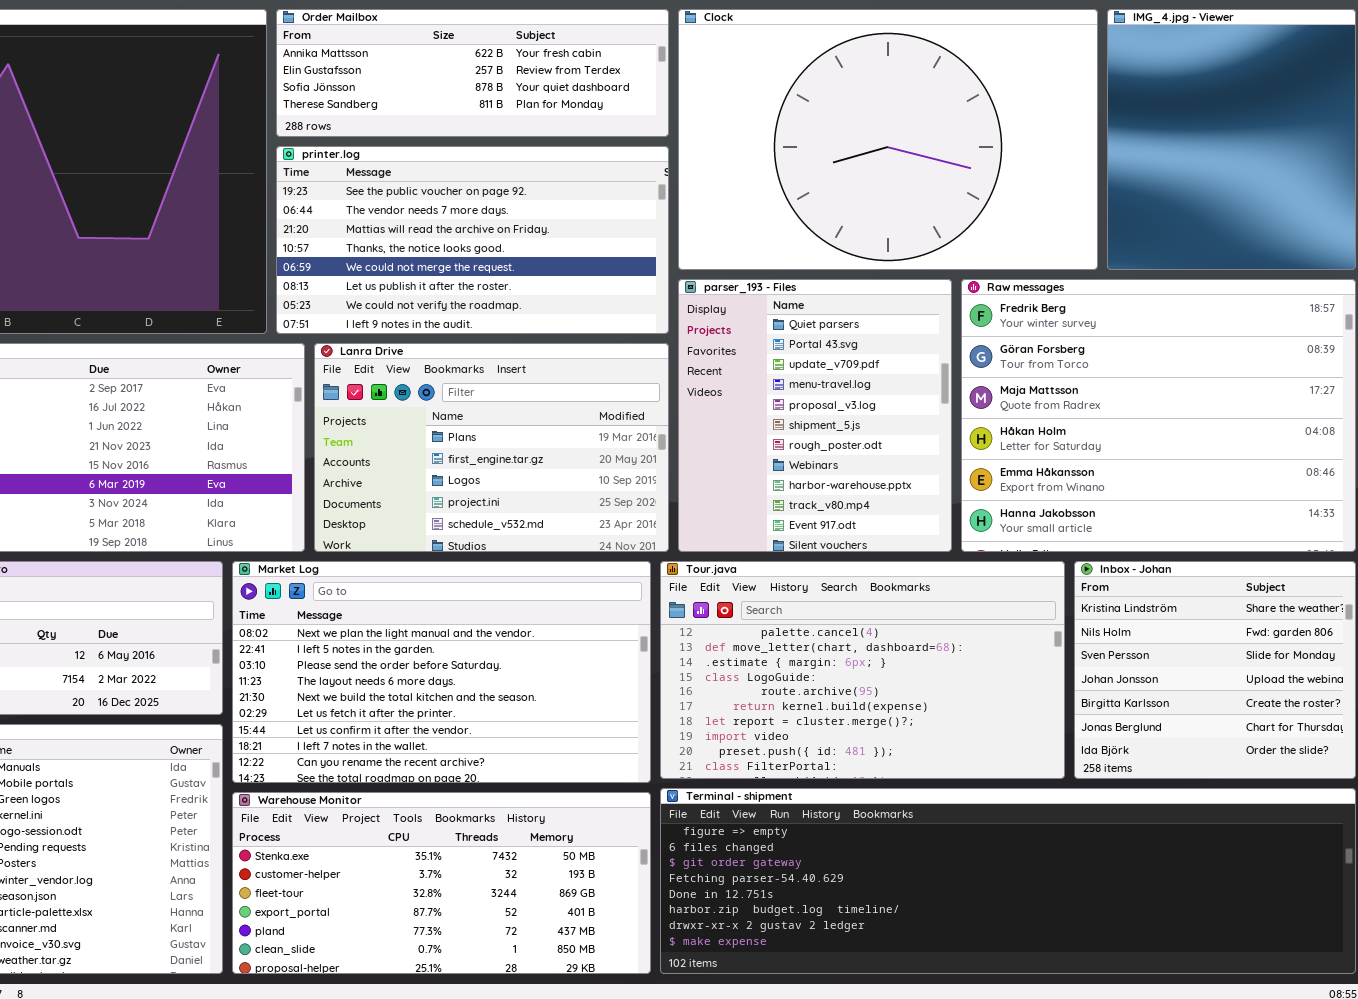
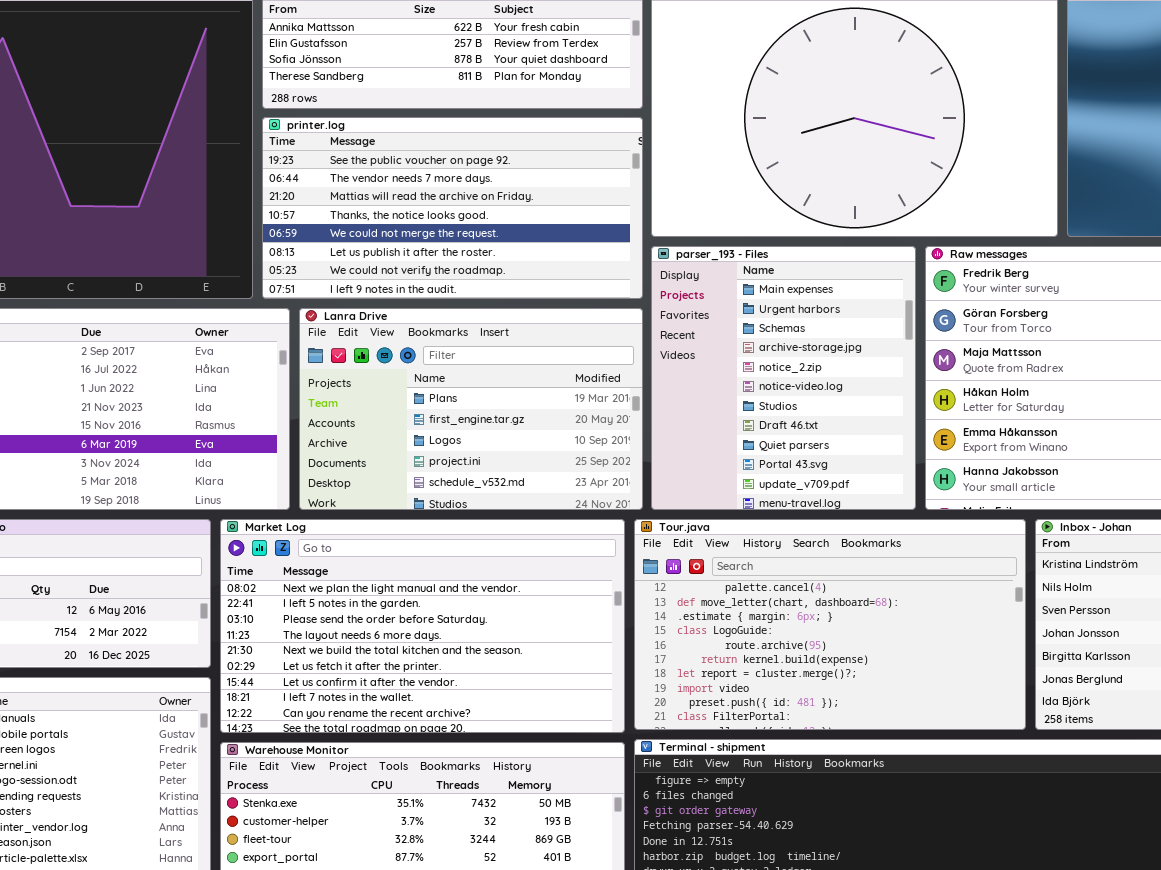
parser_193 - Files: [678,279,952,552] -> [651,246,916,510], scrolled up 8 rows

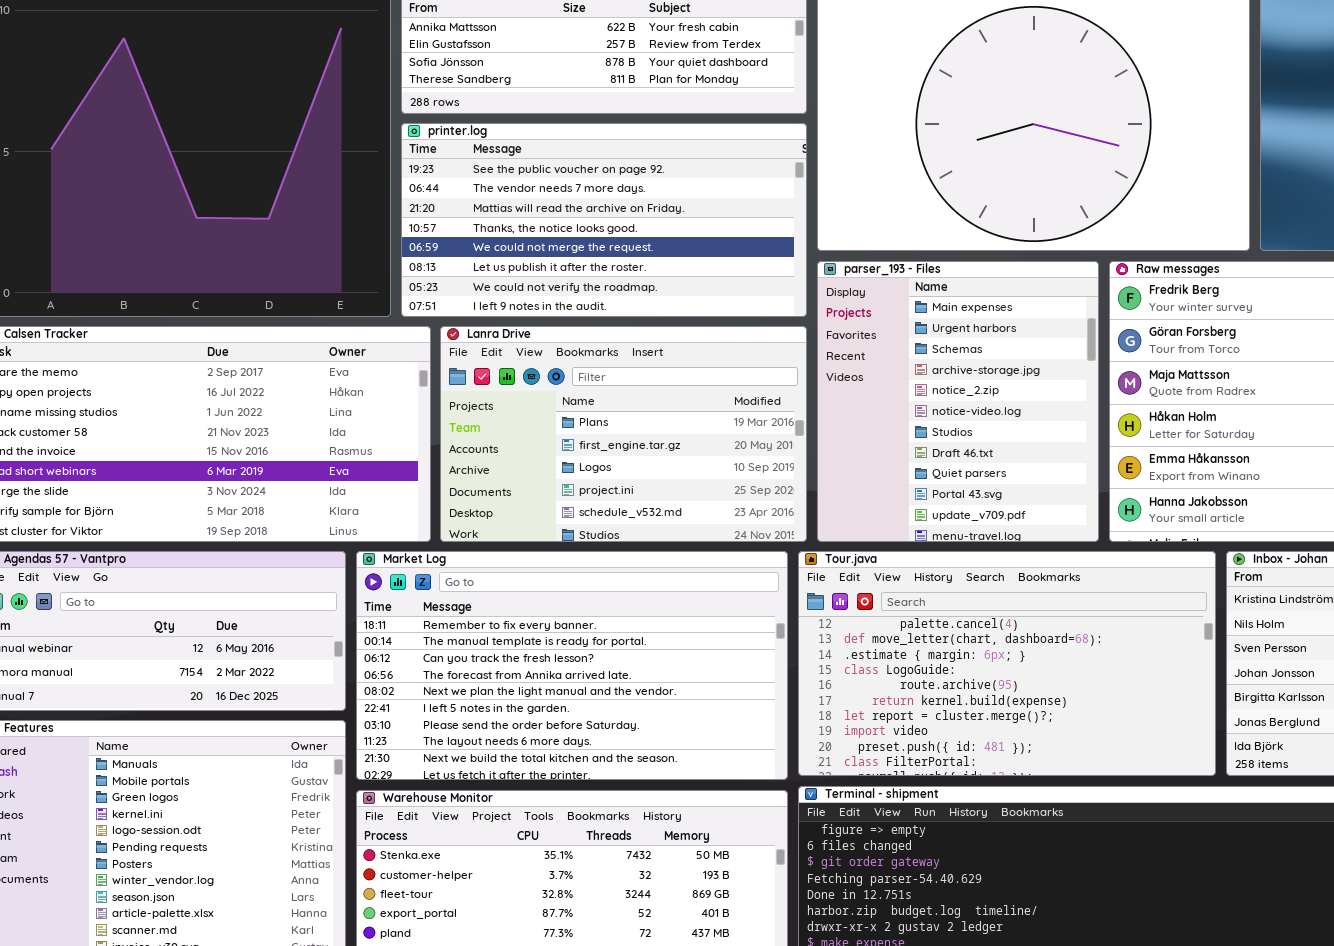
Market Log: [220,519,625,733] -> [356,551,788,780], scrolled up 4 rows

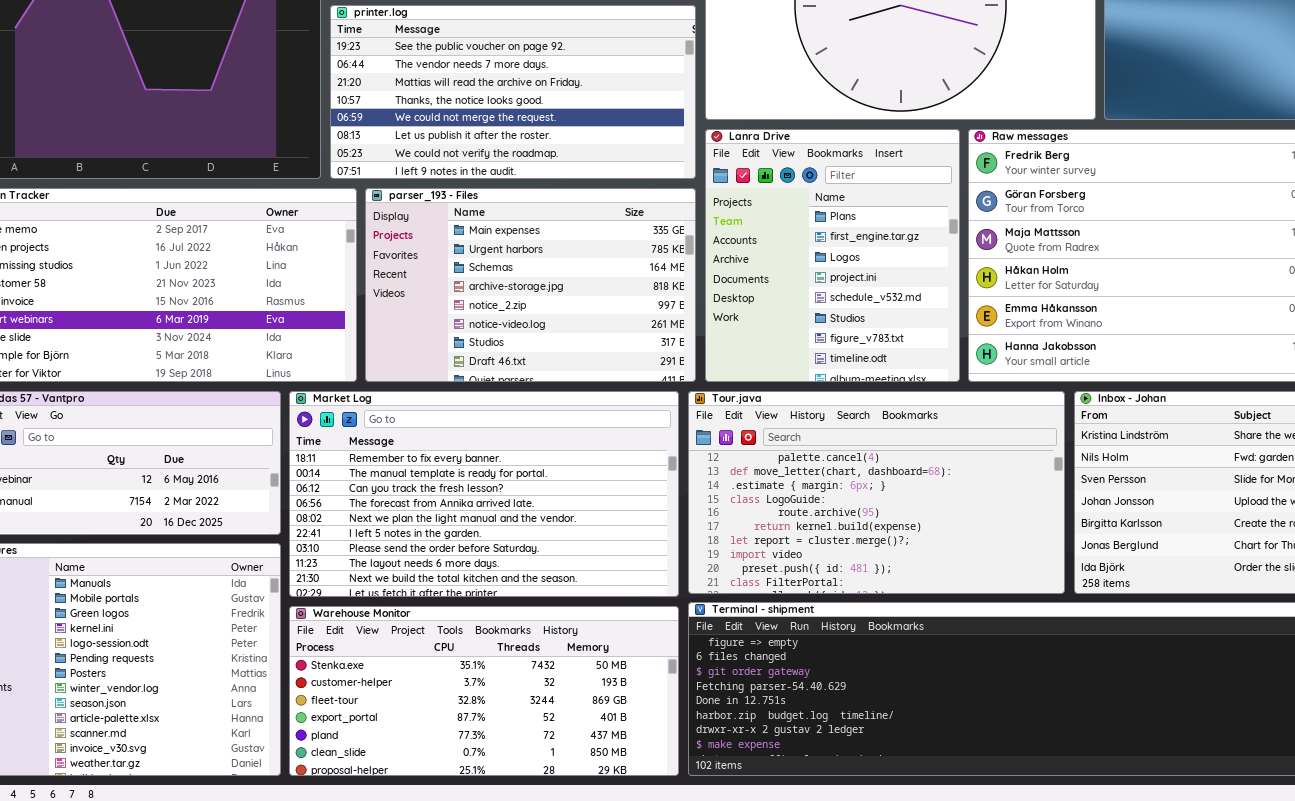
parser_193 - Files: [817,261,1099,542] -> [365,188,696,382], moved, resized
Lanra Drive: [440,326,807,542] -> [705,129,960,382], moved, resized

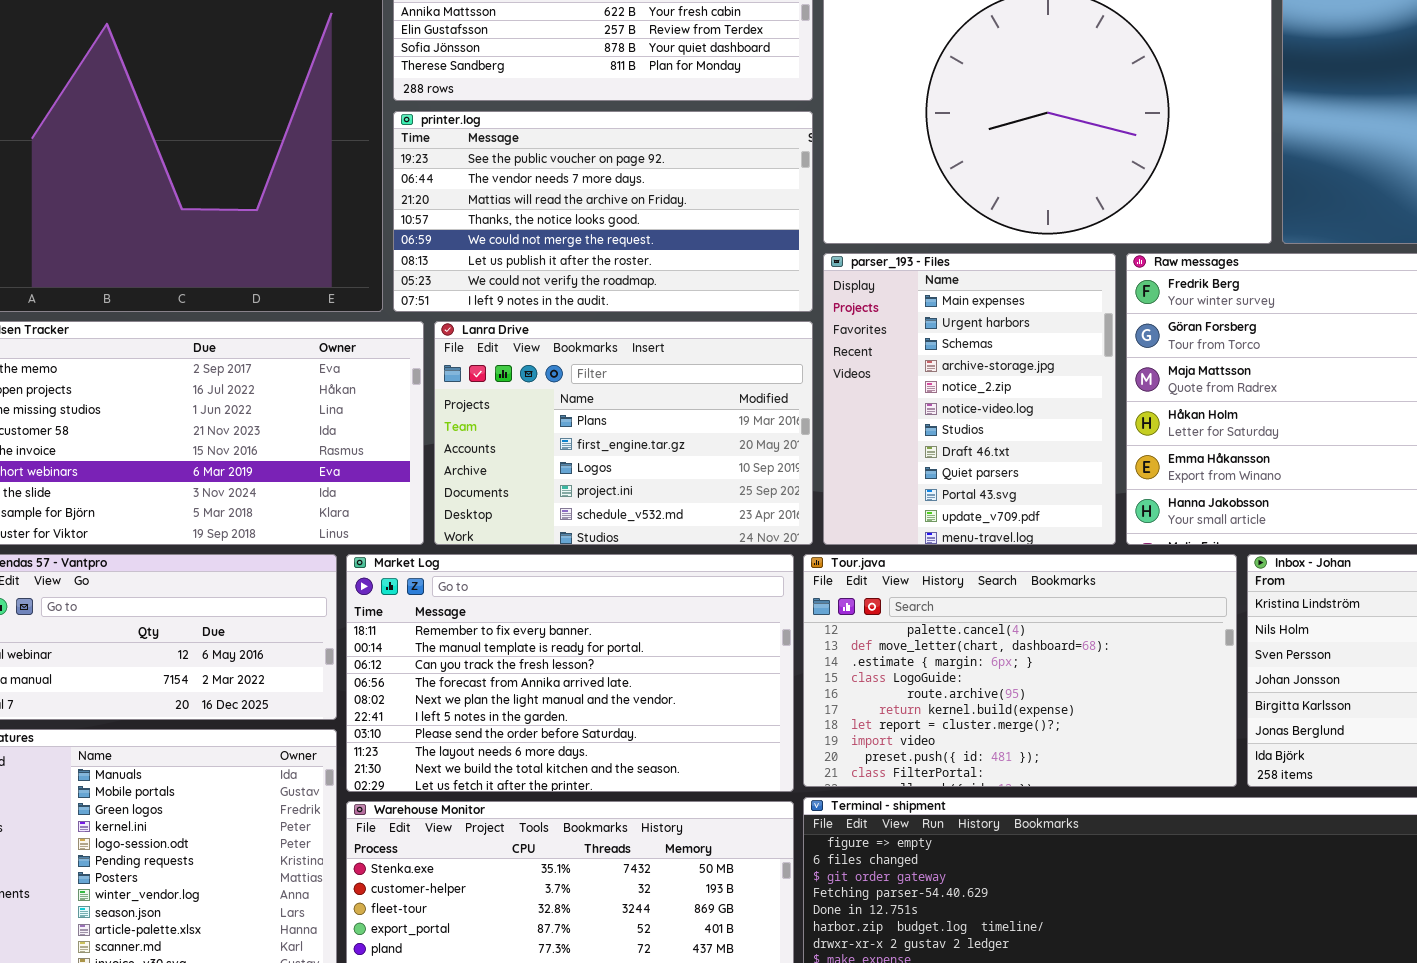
Lanra Drive: [705,129,960,382] -> [434,321,813,545], moved, resized
parser_193 - Files: [365,188,696,382] -> [823,253,1116,545], moved, resized

